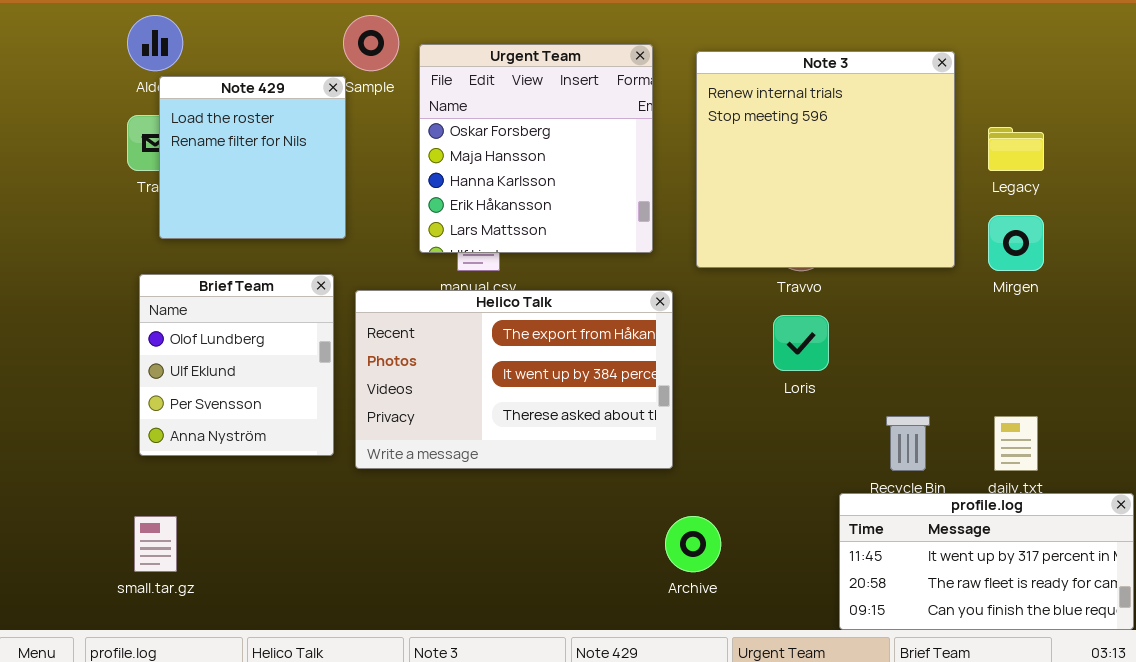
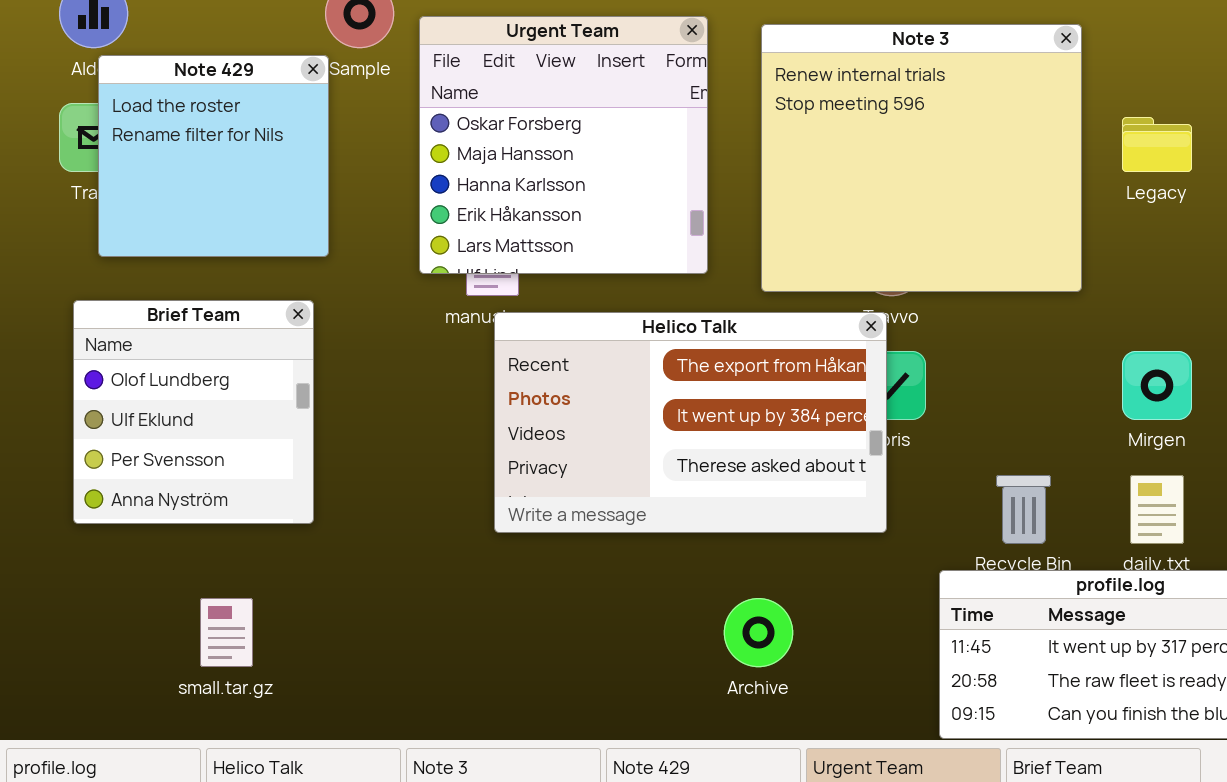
Mirgen: [988,215,1044,271] -> [1122,351,1192,420], moved
Helico Talk: [355,290,673,469] -> [494,312,887,533], moved
small.tar.gz: [134,516,177,572] -> [200,598,253,667], moved

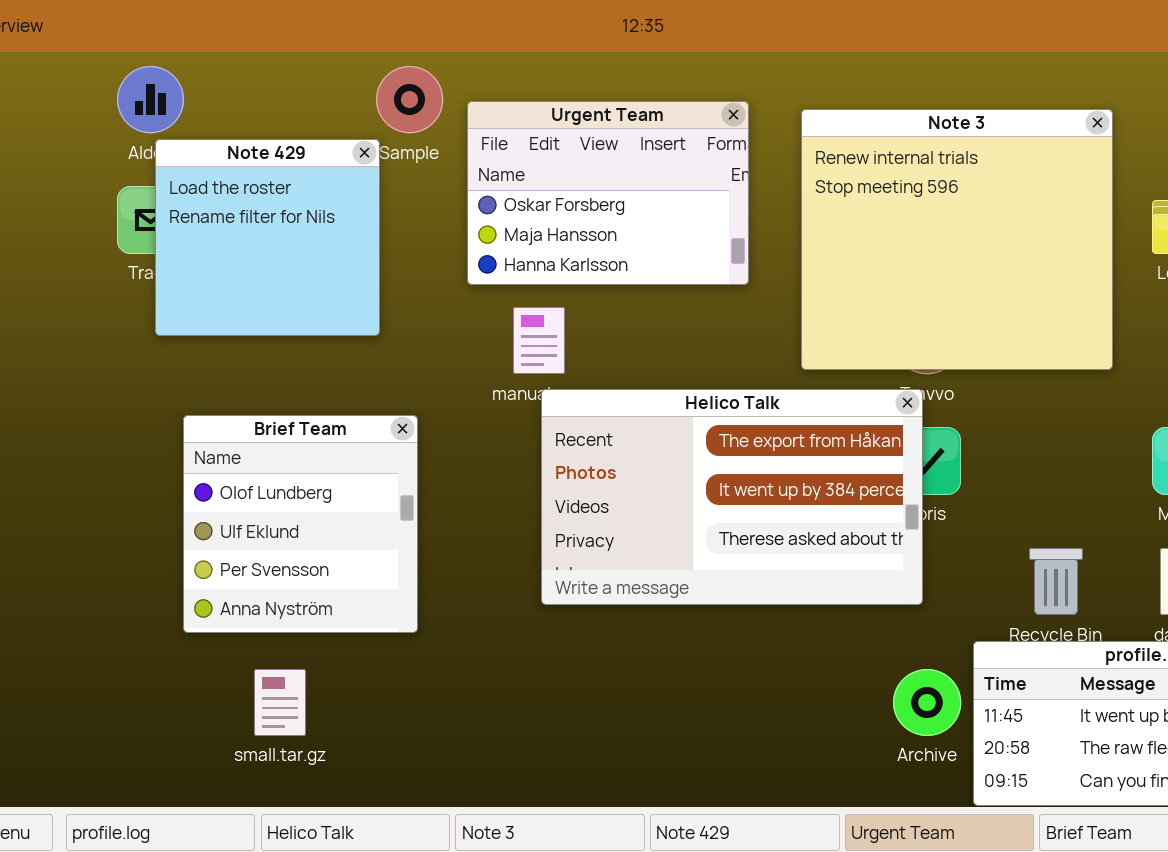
Urgent Team: [419,16,708,274] -> [467,101,749,285], resized
Brief Team: [73,300,314,524] -> [183,415,418,633], moved
Archive: [724,598,793,667] -> [893,669,961,736], moved

